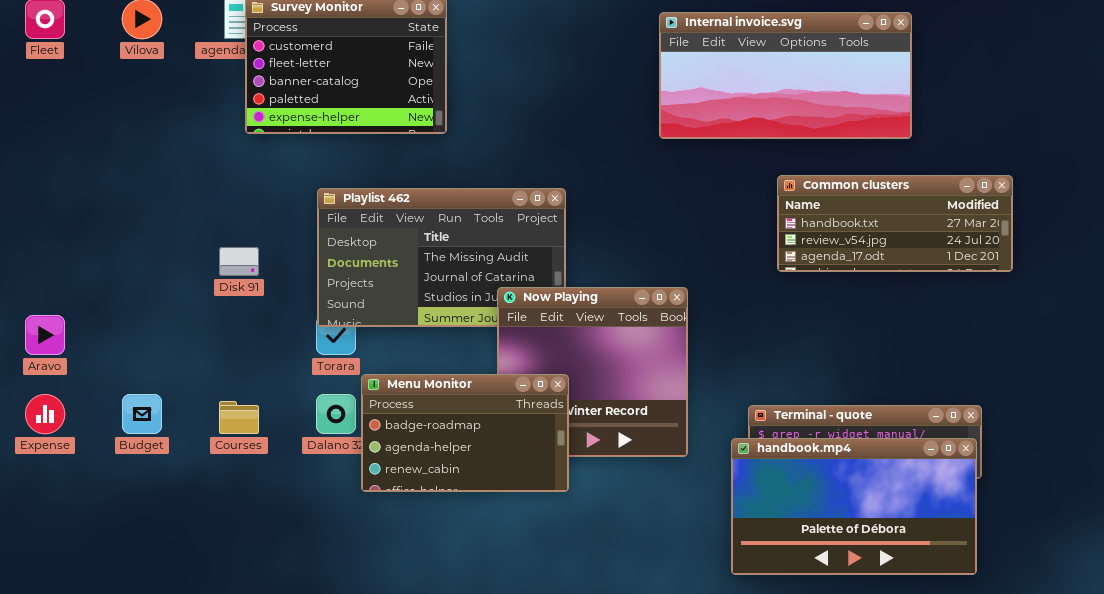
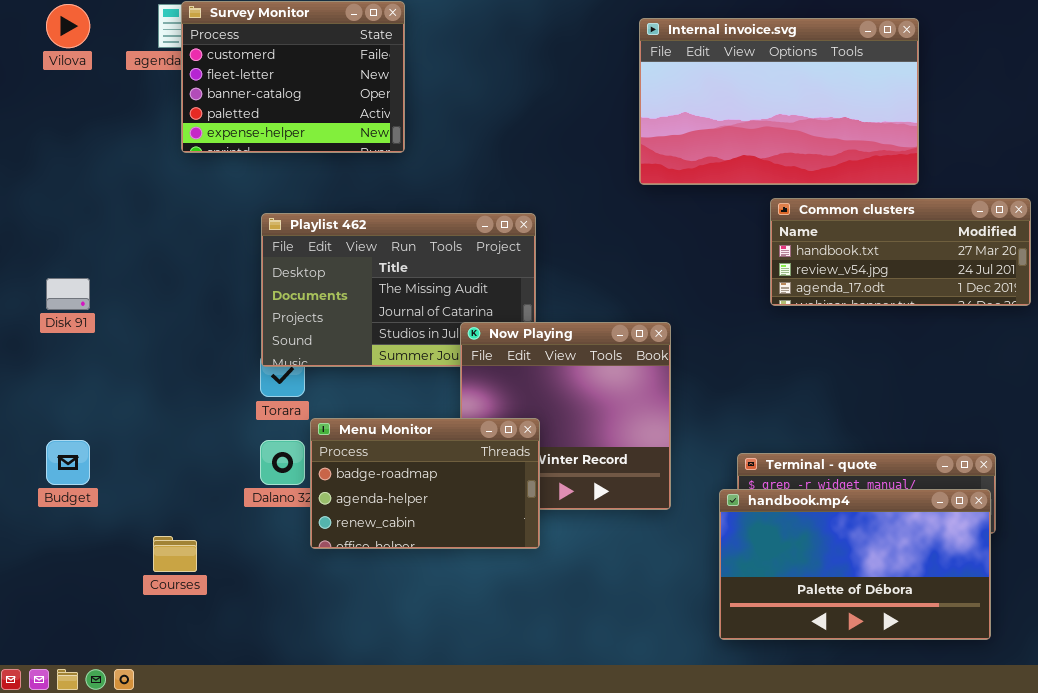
Internal invoice.svg: [659,12,912,139] -> [639,18,919,185], resized
Disk 91: [219,247,259,276] -> [46,278,90,310], moved
Courses: [219,401,259,434] -> [153,536,197,572], moved

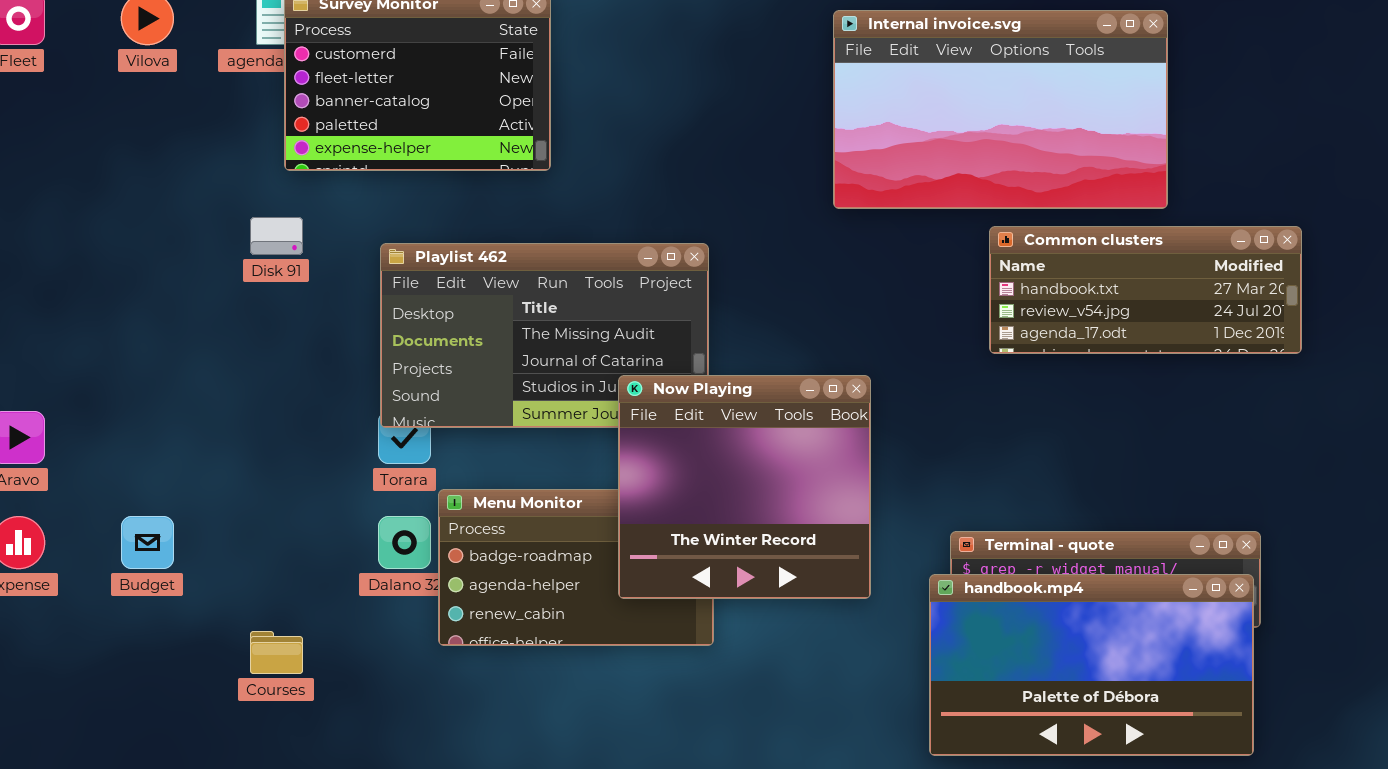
Disk 91: [46,278,90,310] -> [250,217,303,255], moved
Now Playing: [460,322,671,510] -> [618,375,871,599], raised

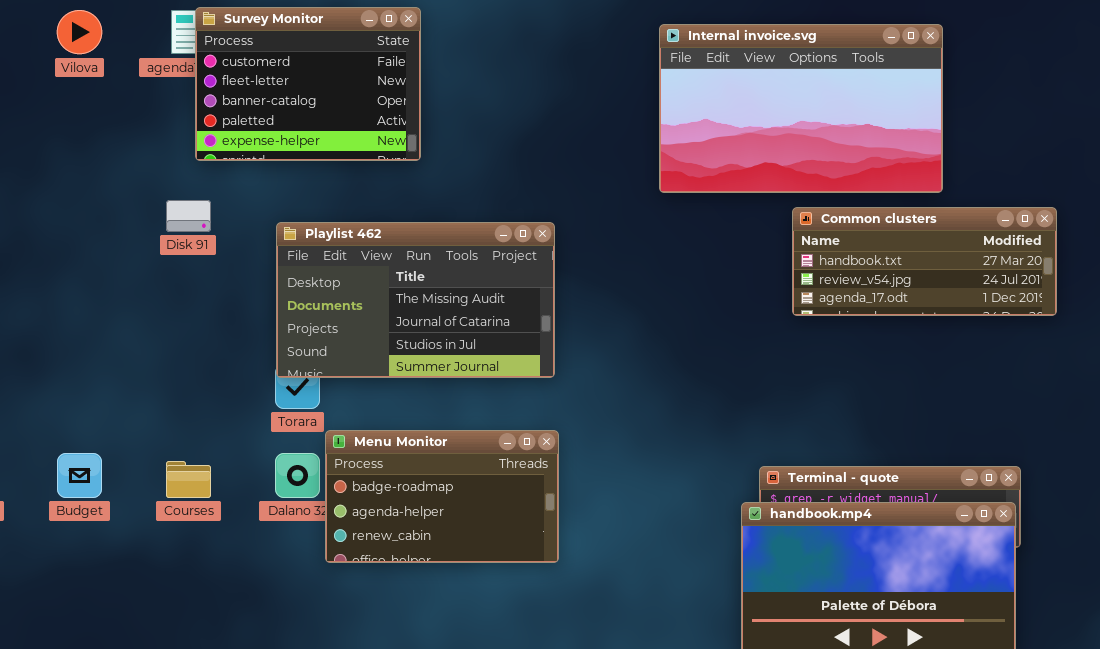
Now Playing: [618,375,871,599] -> none, closed
Courses: [250,631,303,674] -> [166,461,211,498], moved

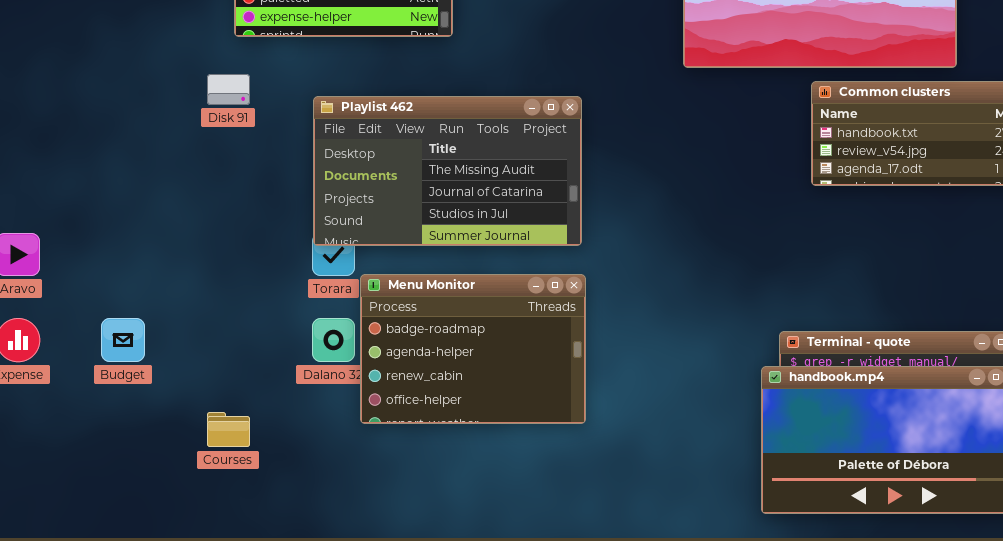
Menu Monitor: [325,430,559,563] -> [360,274,586,424], resized
Courses: [166,461,211,498] -> [207,412,250,447], moved

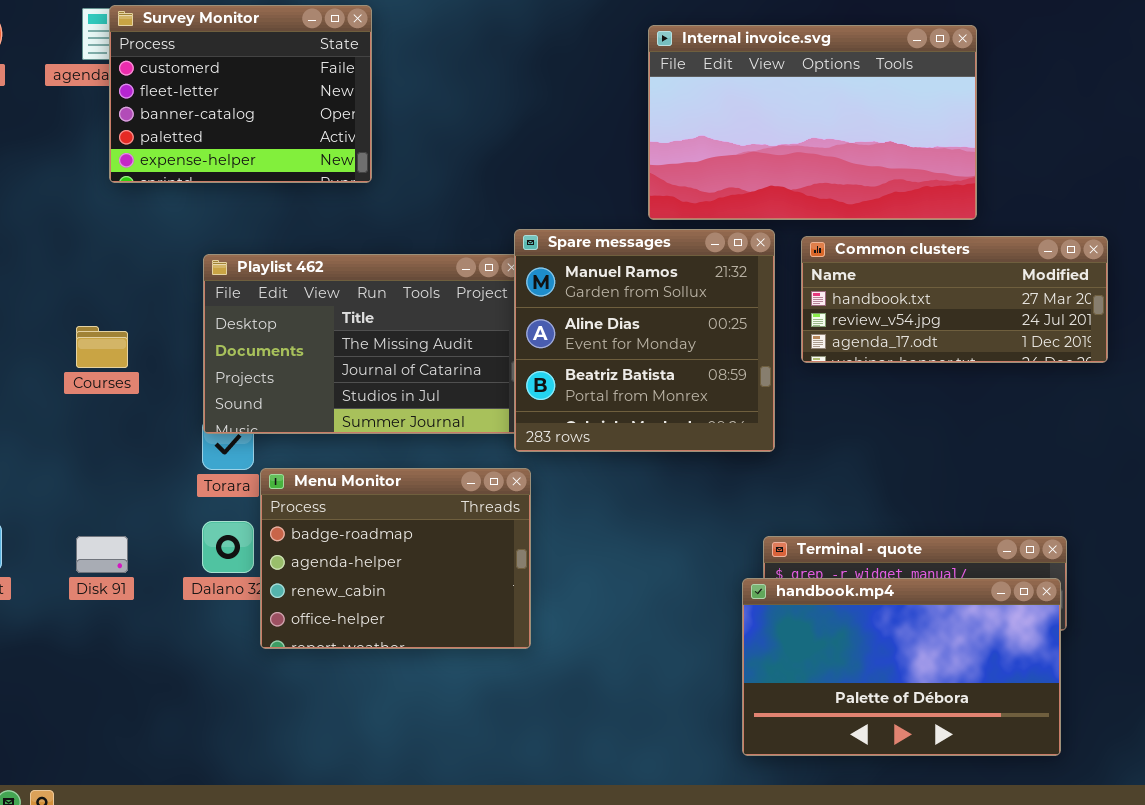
Disk 91: [207,74,250,105] -> [76,536,128,573], moved
Spare messages: none -> [514,229,775,452], opened
Courses: [207,412,250,447] -> [76,326,128,368], moved

